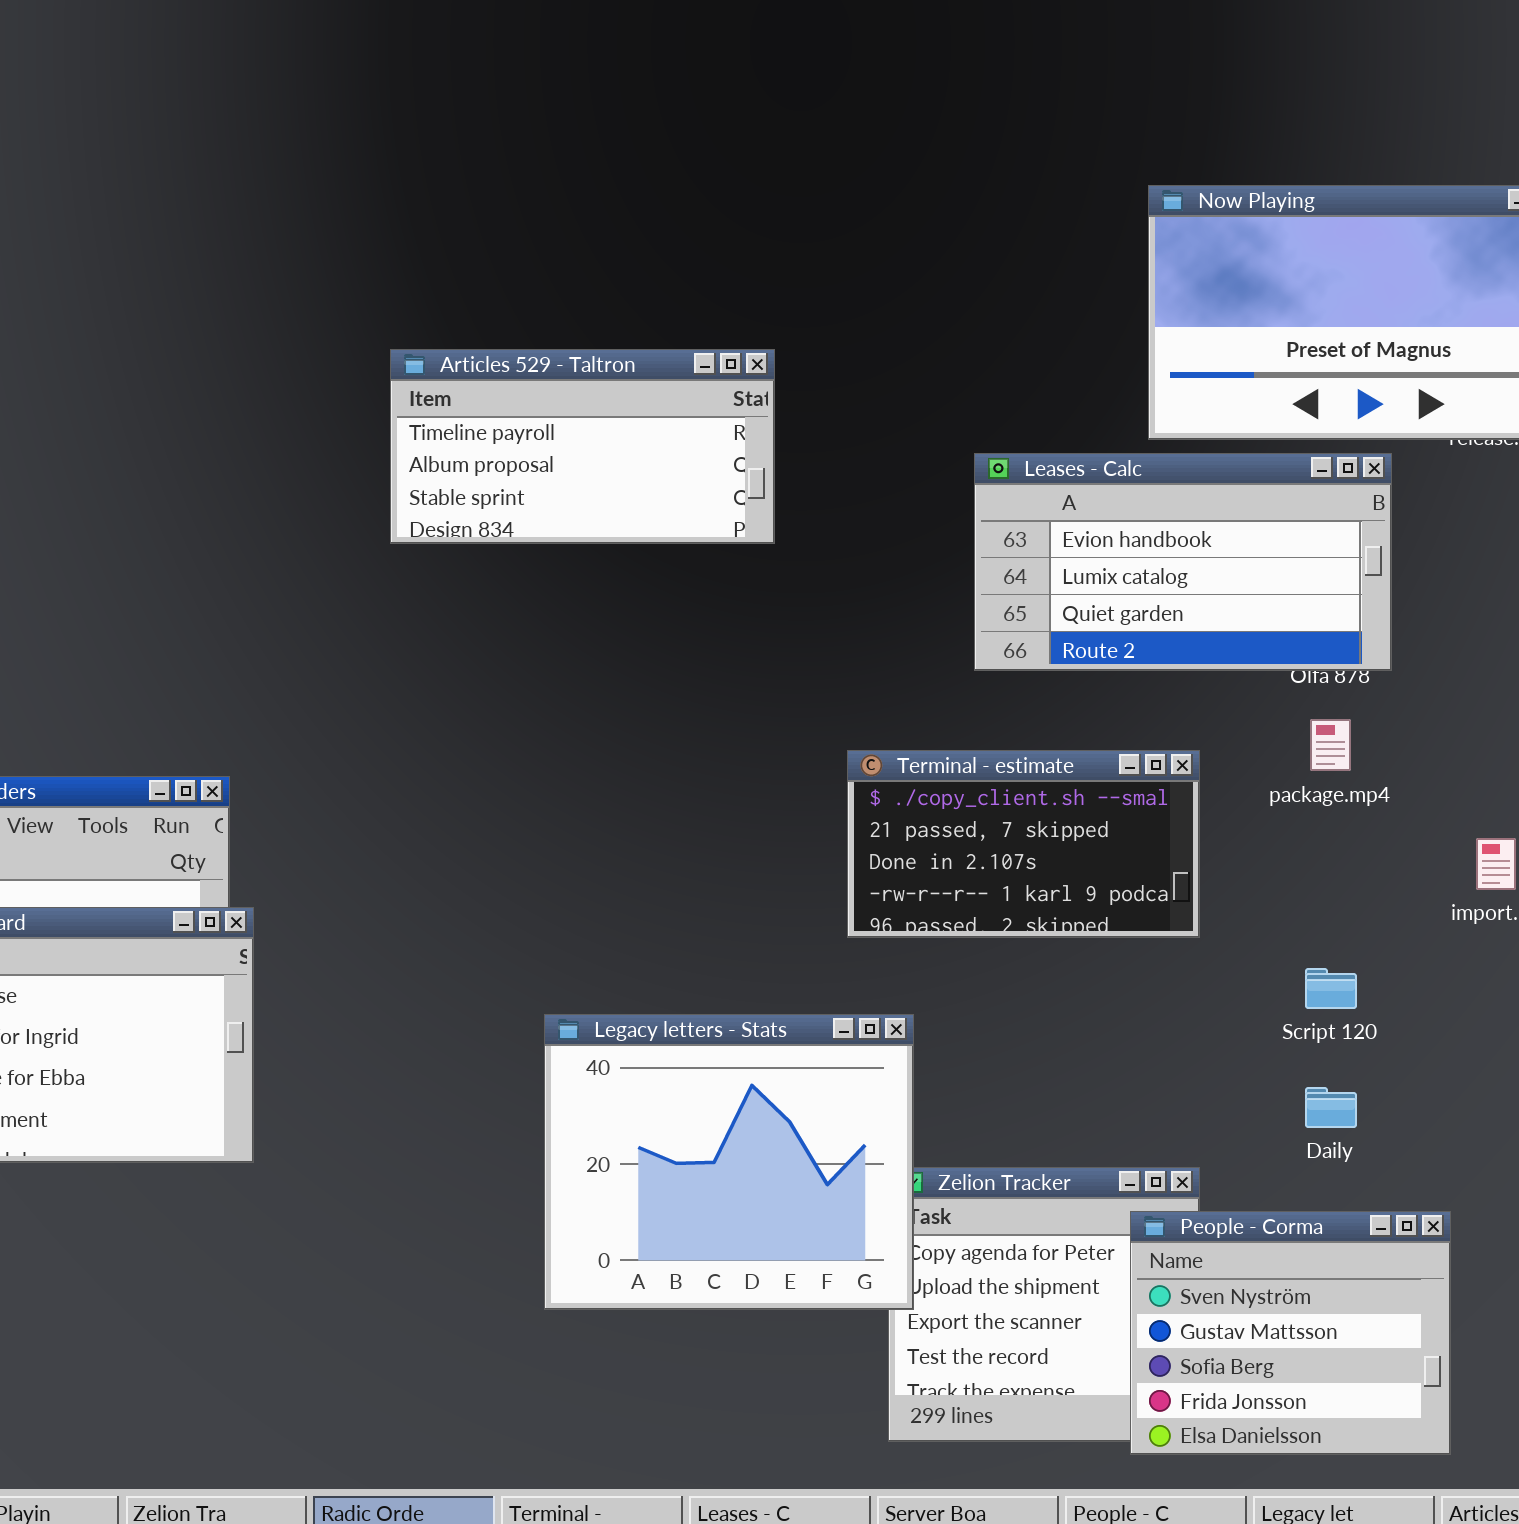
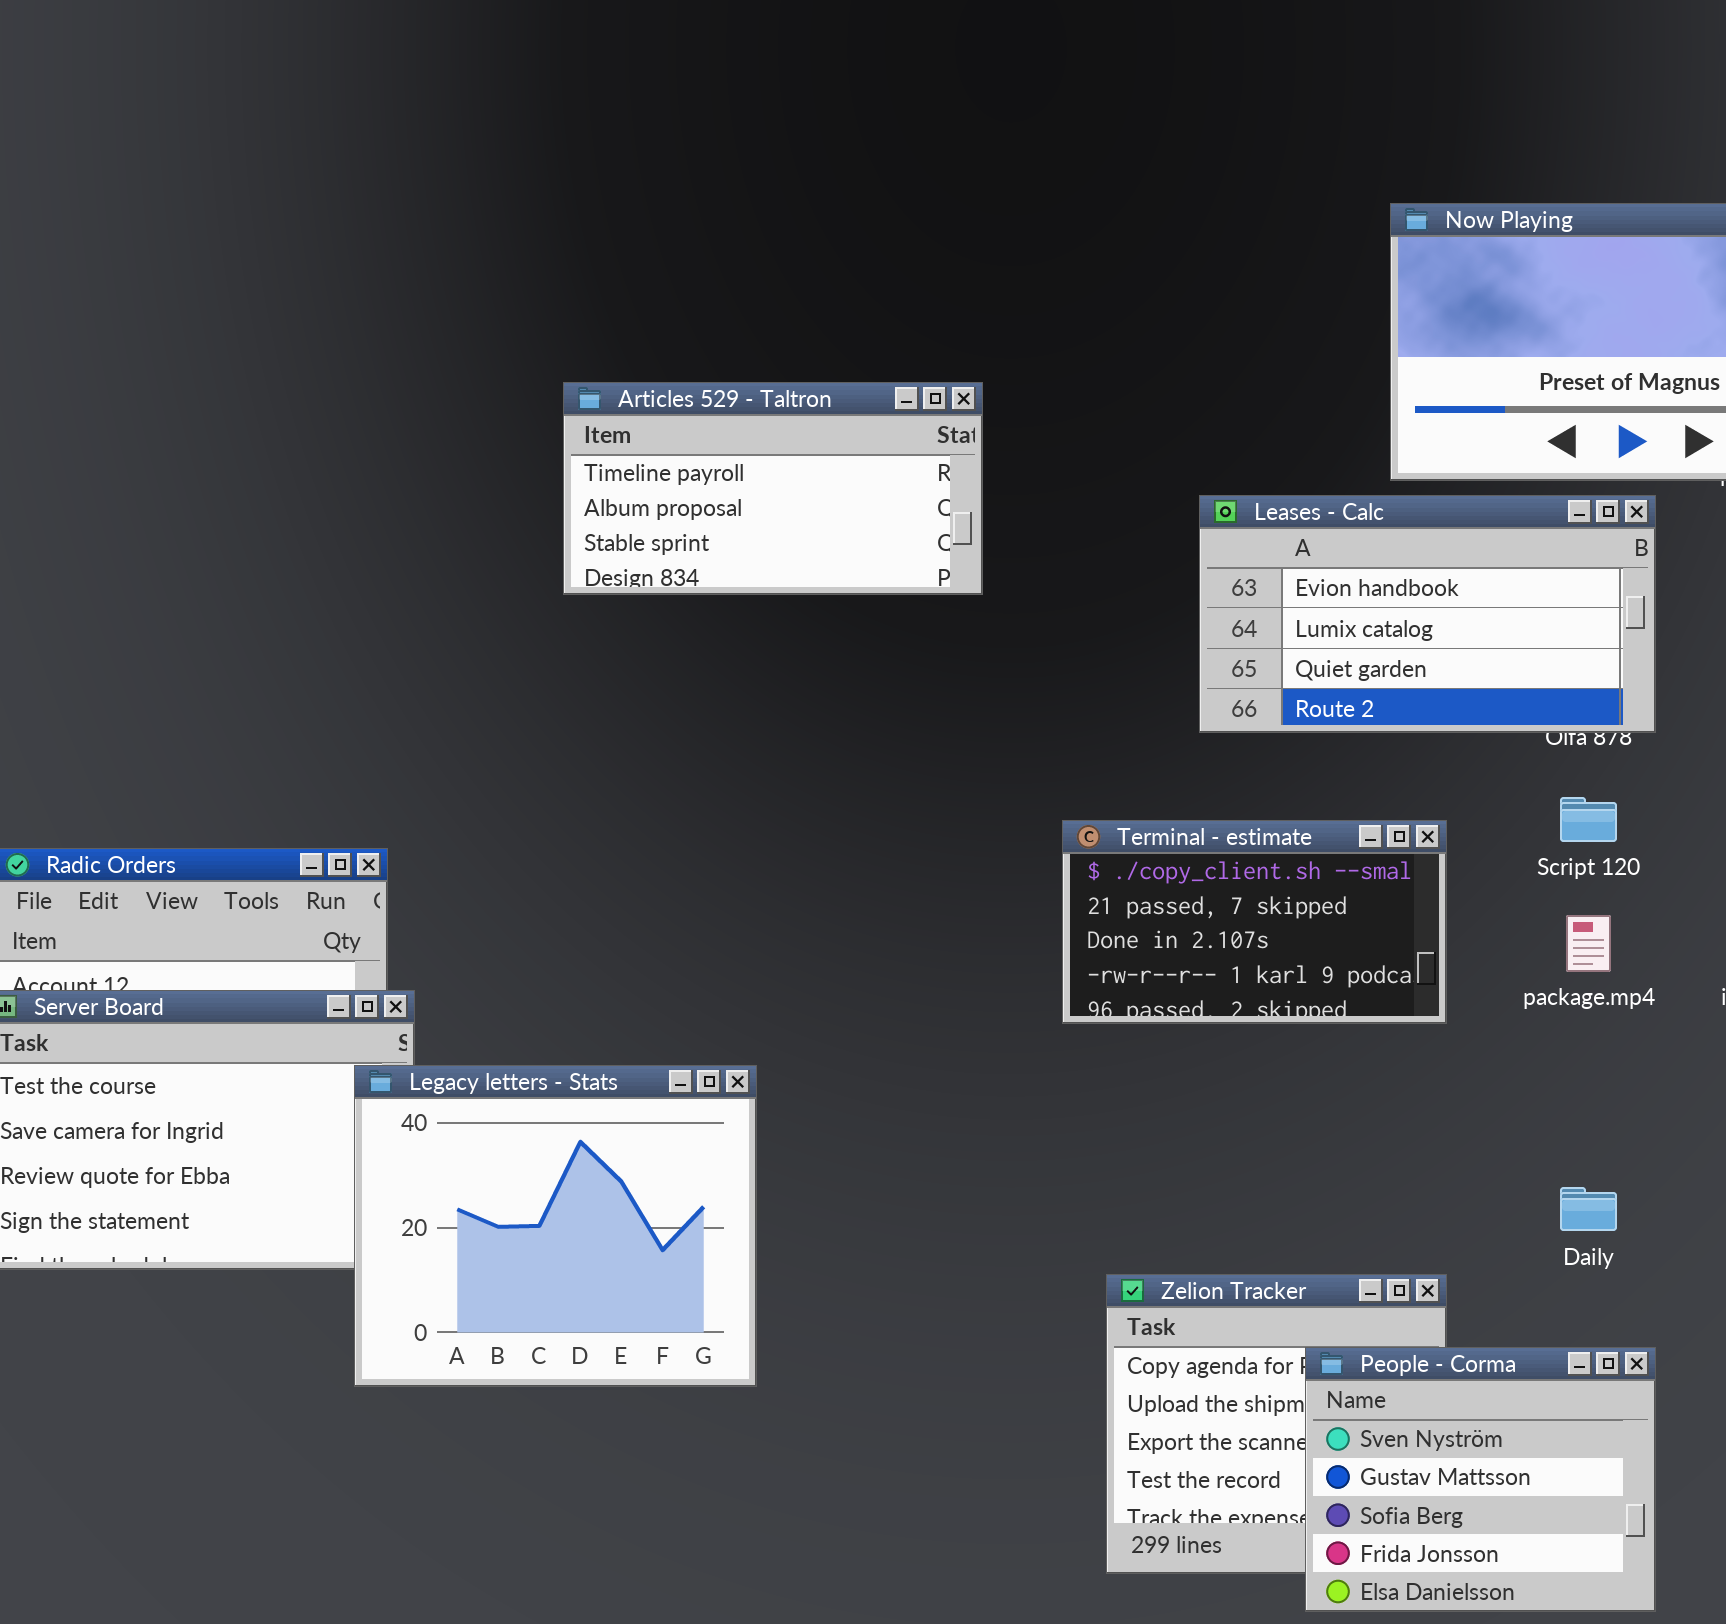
package.mp4: [1310,719,1351,771] -> [1566,915,1611,972], moved
Script 120: [1305,968,1357,1009] -> [1560,797,1617,842], moved
Legacy letters - Stats: [544,1014,914,1310] -> [354,1065,757,1387], moved
People - Corma: [1130,1211,1451,1455] -> [1305,1347,1656,1612], moved

